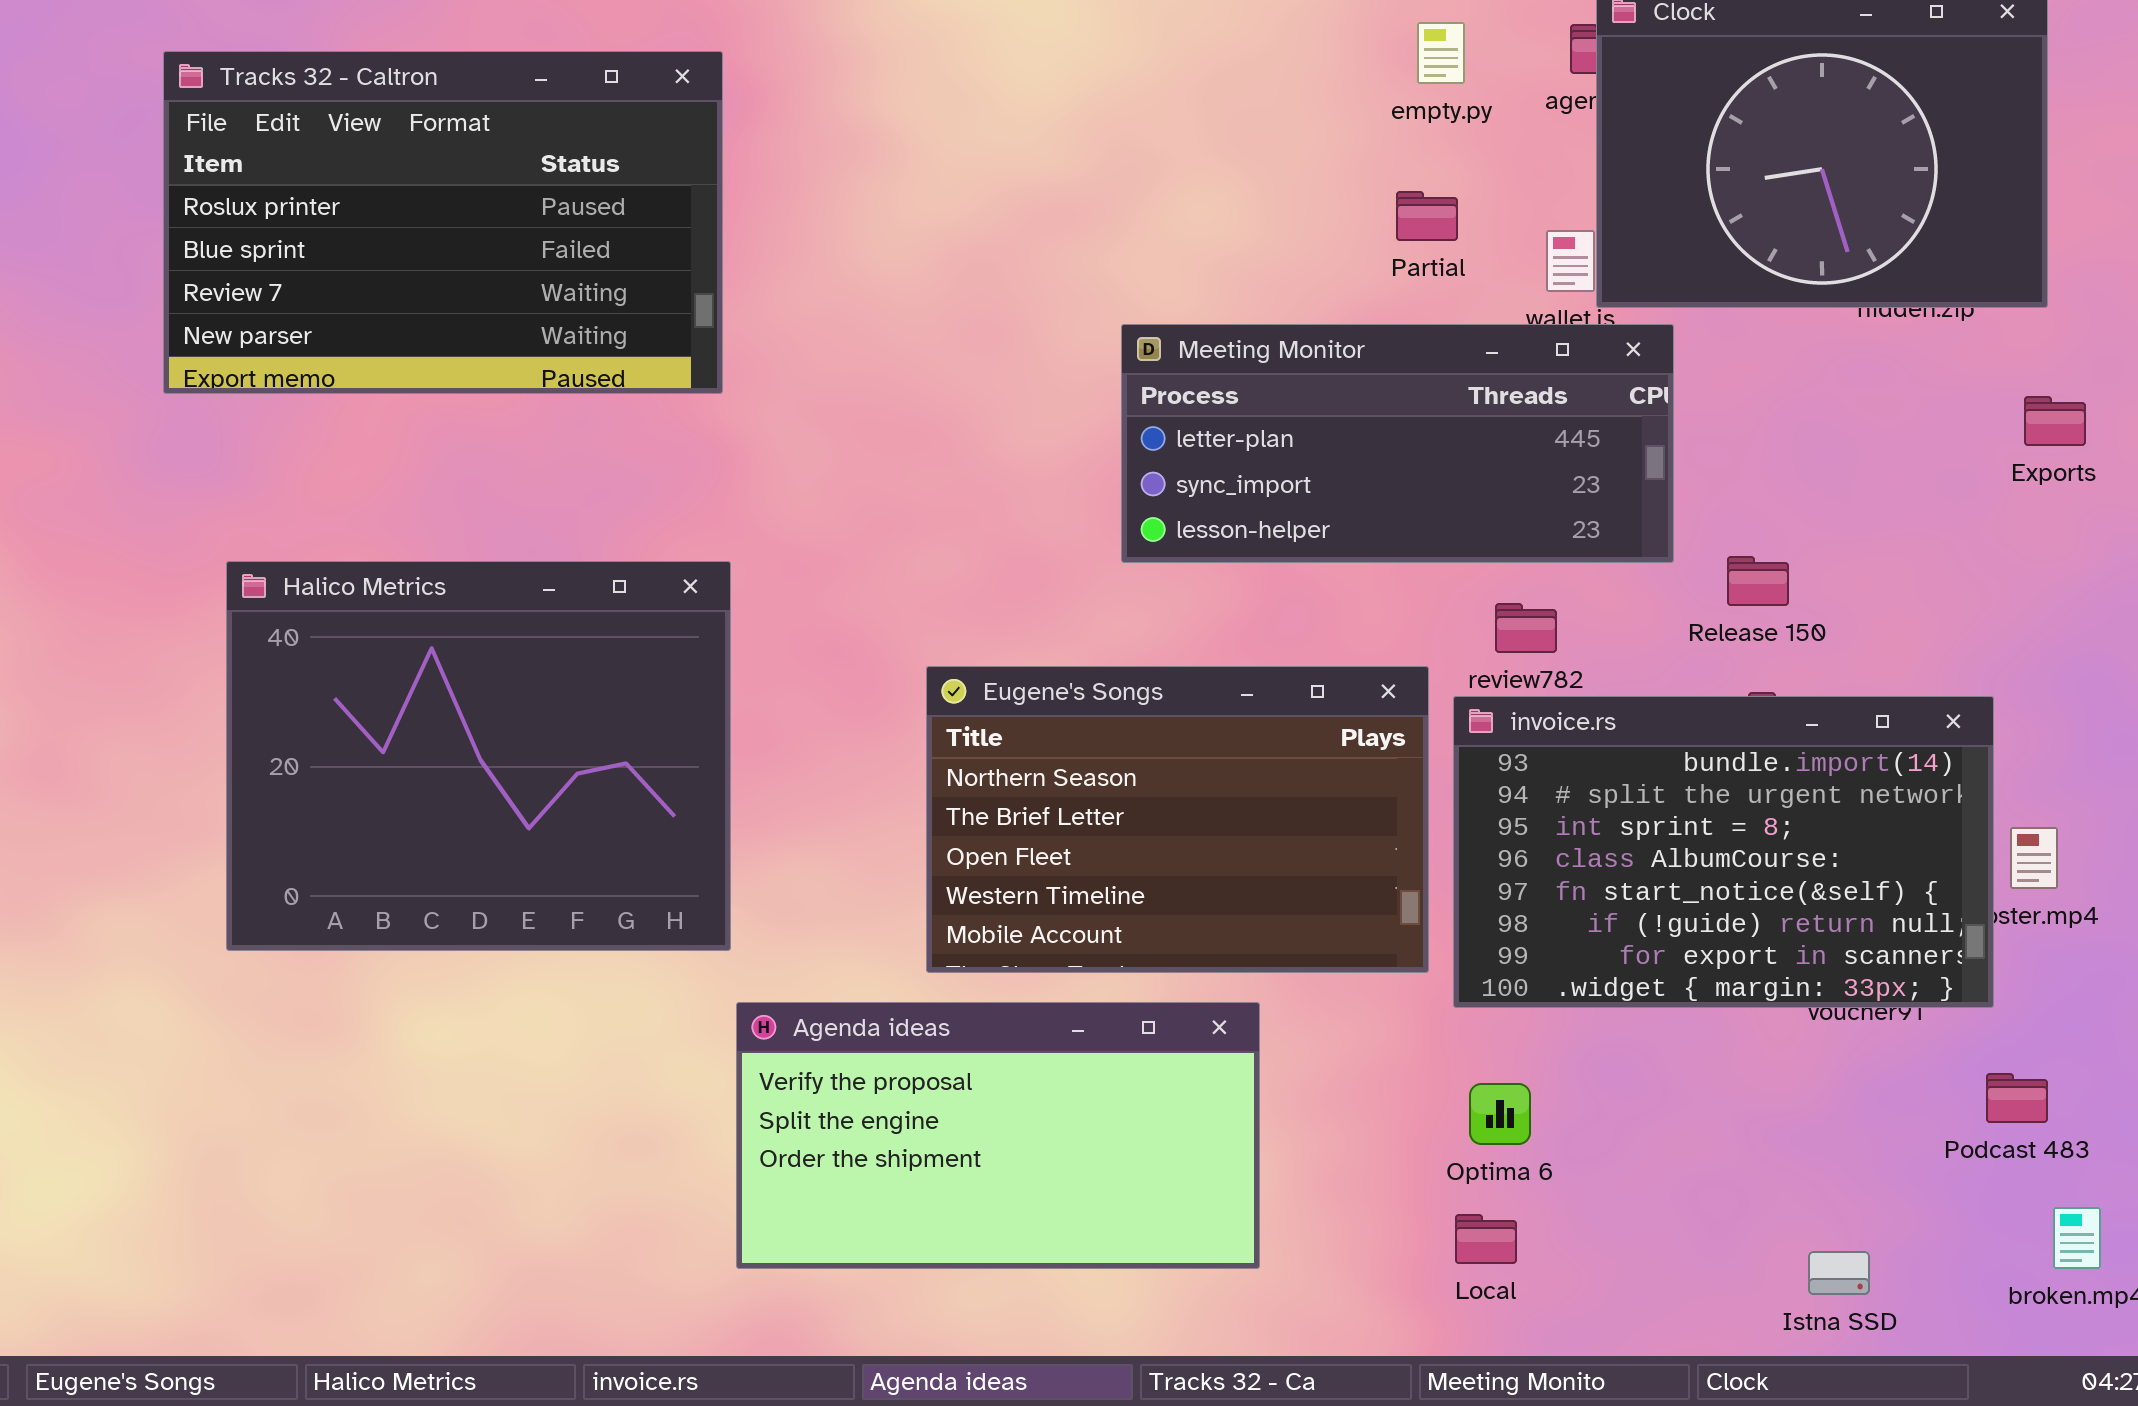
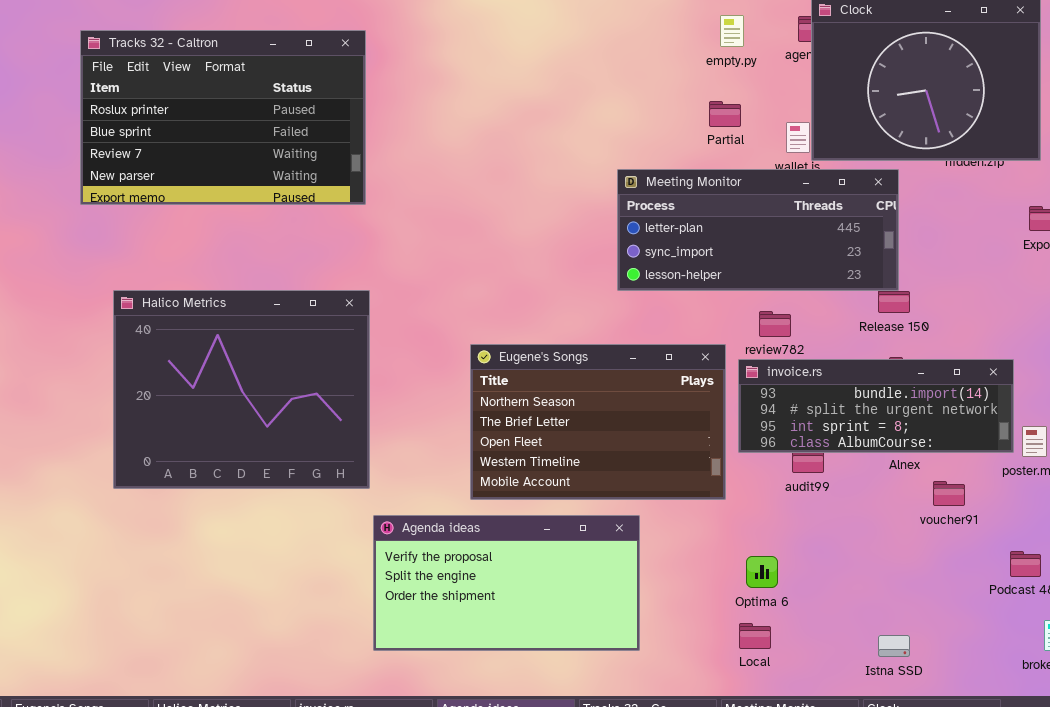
Meeting Monitor: [1121,324,1674,563] -> [617,169,899,291], moved
invoice.rs: [1453,696,1994,1008] -> [738,359,1014,453], resized
Istna SSD: [1808,1251,1870,1295] -> [878,635,910,657], moved

